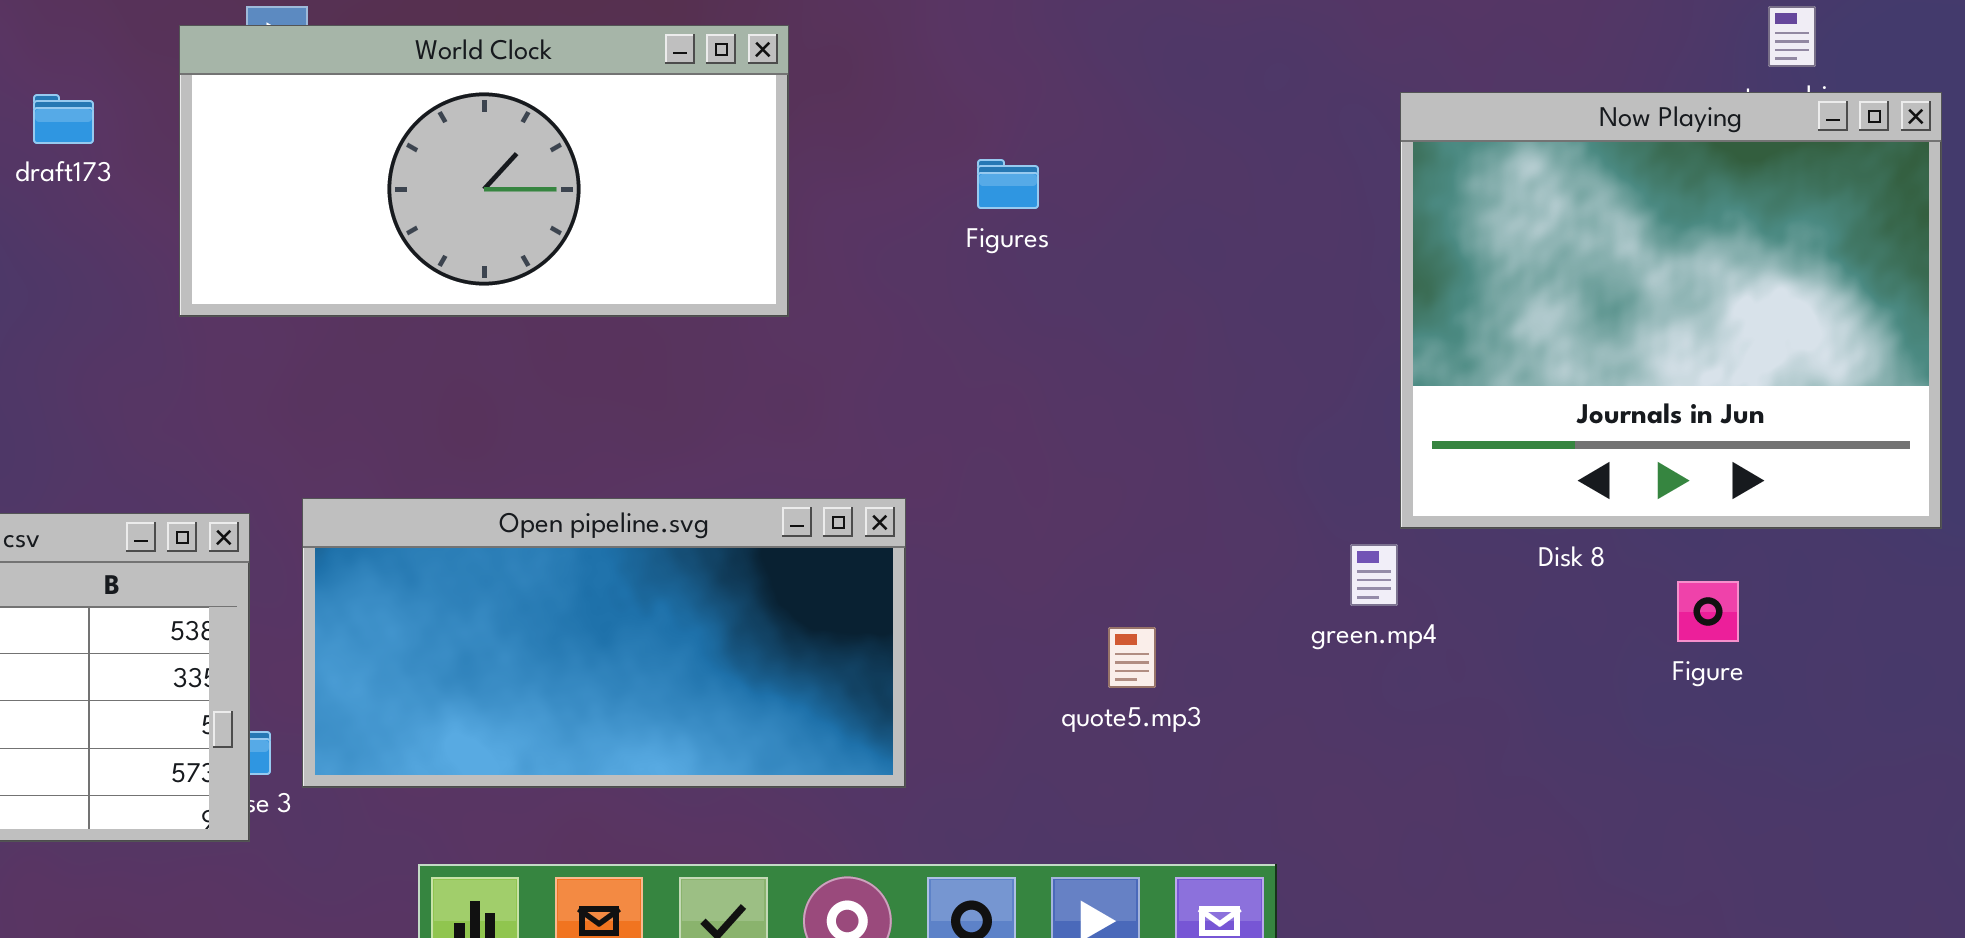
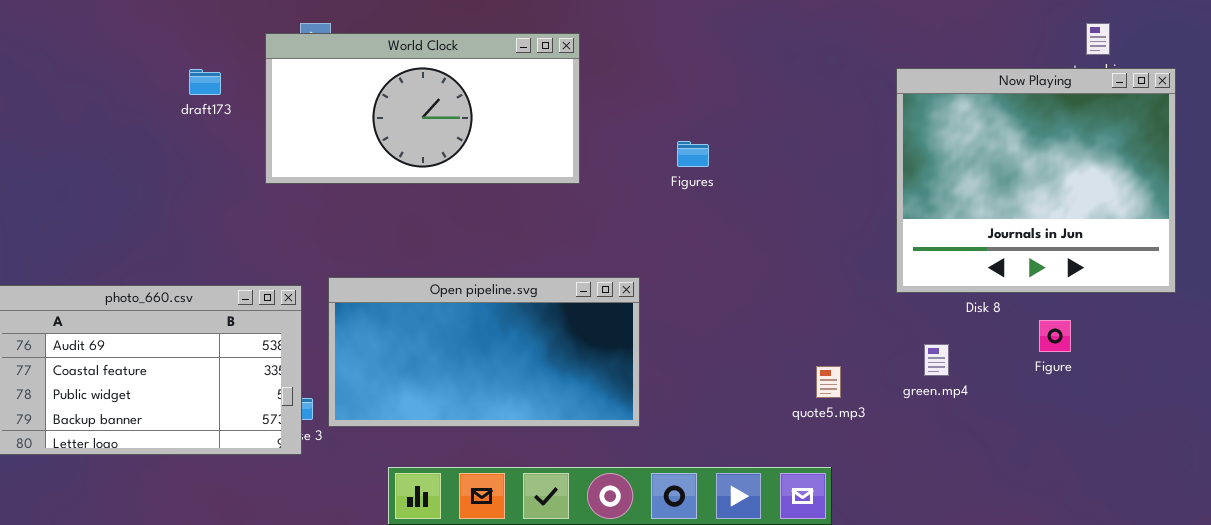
Figures: [977,159,1039,209] -> [677,141,709,167], moved
green.mp4: [1350,544,1398,606] -> [924,344,949,376], moved
quote5.mp3: [1108,627,1156,688] -> [816,366,841,398], moved

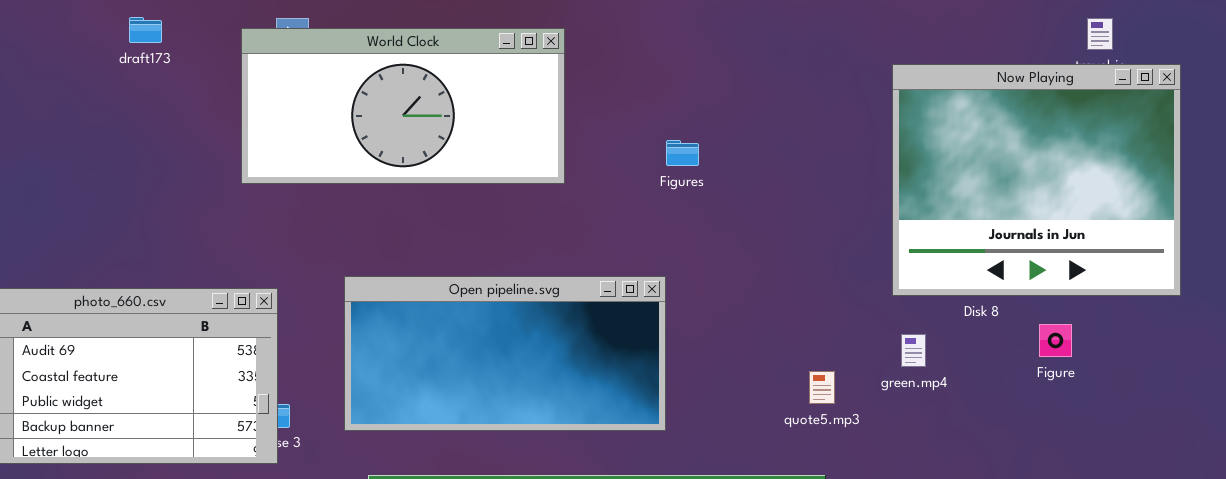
draft173: [189,69,221,95] -> [129,17,162,43], moved
Open pipeline.svg: [328,277,640,427] -> [344,276,666,431], moved
green.mp4: [924,344,949,376] -> [901,334,926,367], moved

